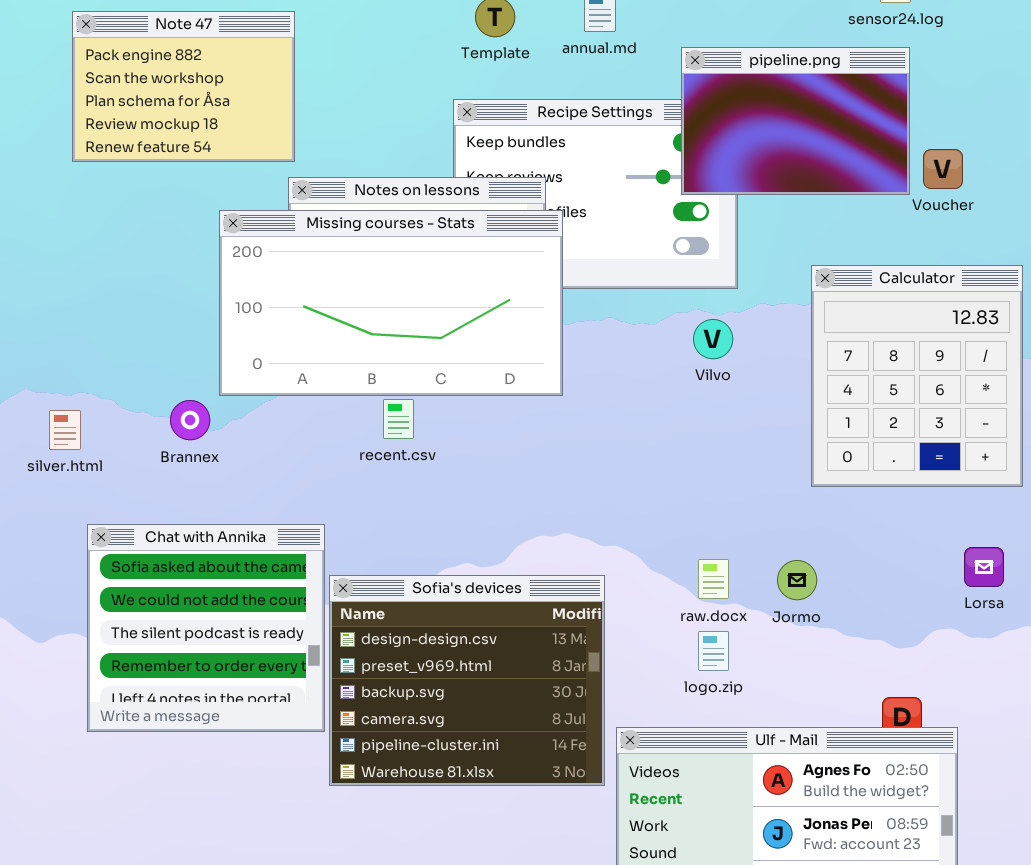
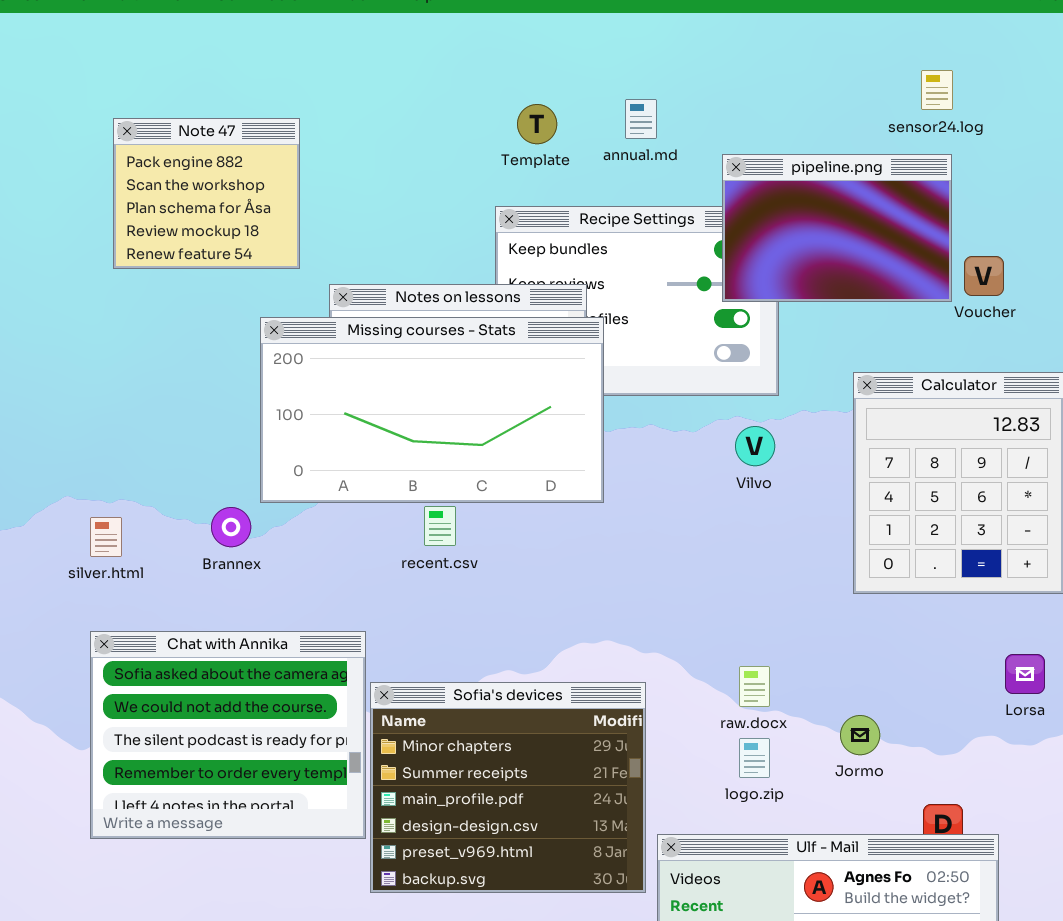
Note 47: [72,11,295,162] -> [113,118,300,269], resized
Chat with Annika: [87,524,325,732] -> [90,631,366,839], resized
Jormo: [777,560,817,600] -> [840,715,880,755], moved
Sofia's devices: [329,575,605,786] -> [370,682,646,893], scrolled up 3 rows

